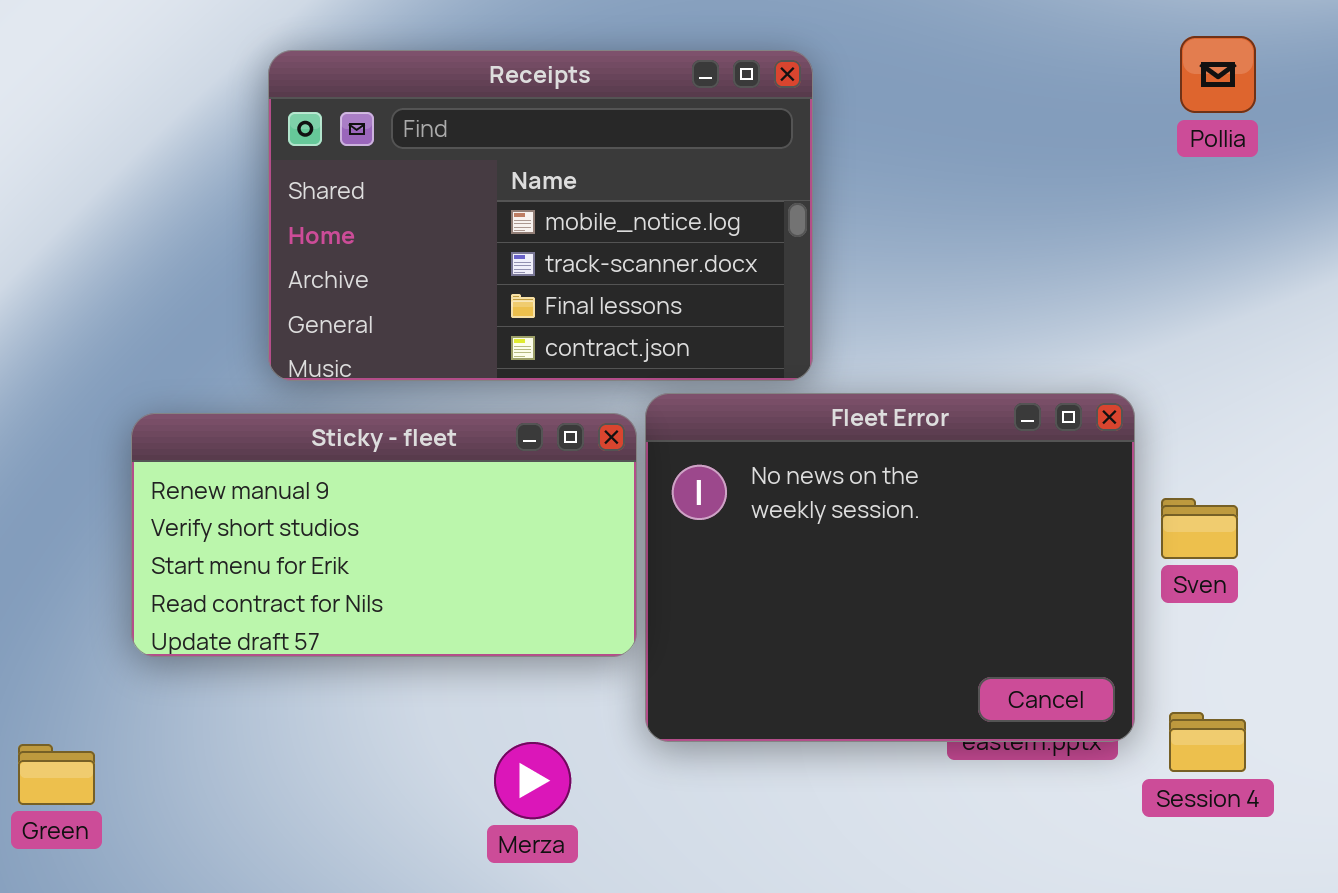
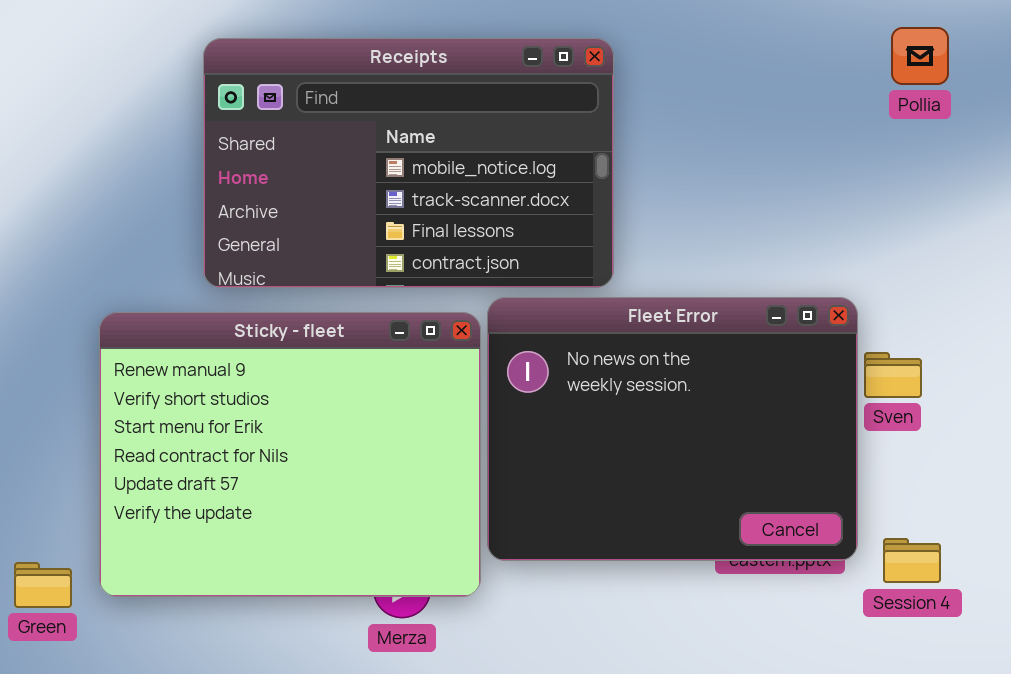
Sticky - fleet: [131,413,637,657] -> [99,312,481,597], resized
Sven: [1161,498,1238,559] -> [864,352,922,398], moved

